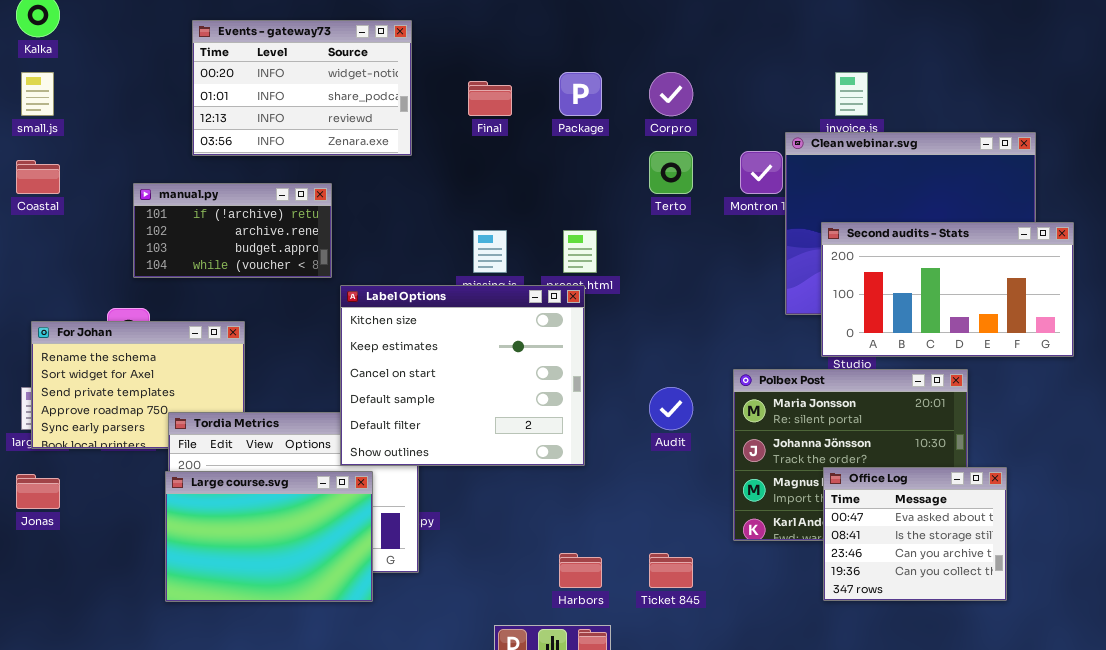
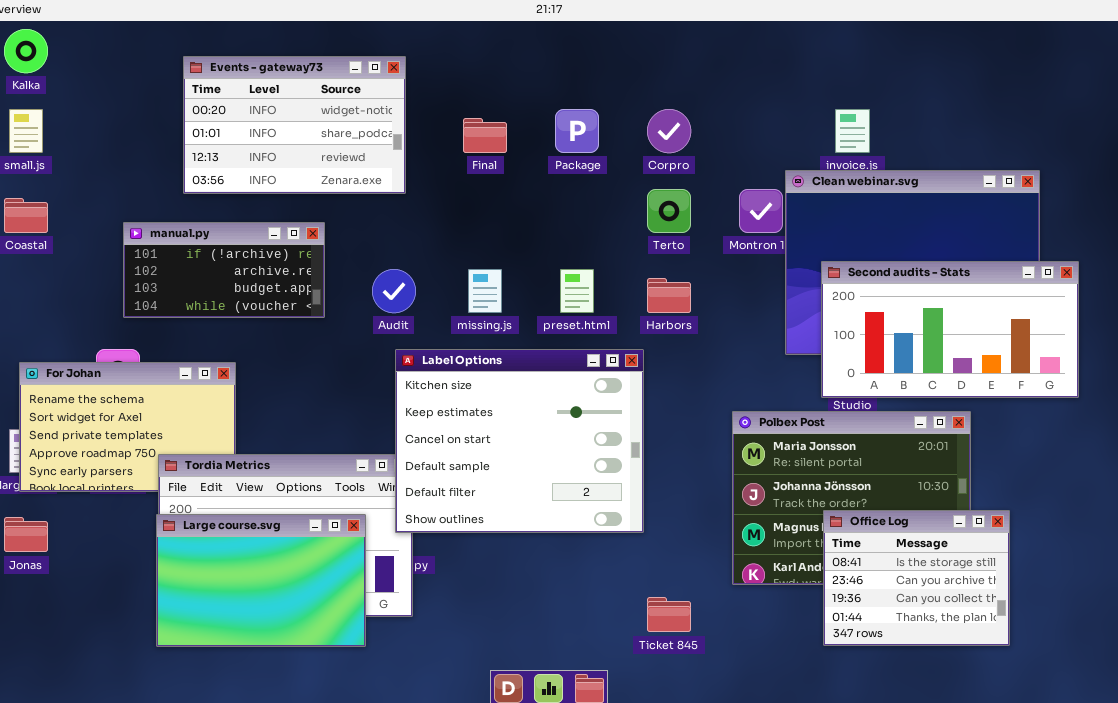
Label Options: [340,285,585,466] -> [395,349,644,533], moved
Audit: [649,387,693,430] -> [372,269,416,313], moved
Office Log: [823,467,1007,601] -> [823,510,1010,646], scrolled down 1 row
Harbors: [559,553,602,588] -> [647,278,691,313], moved

